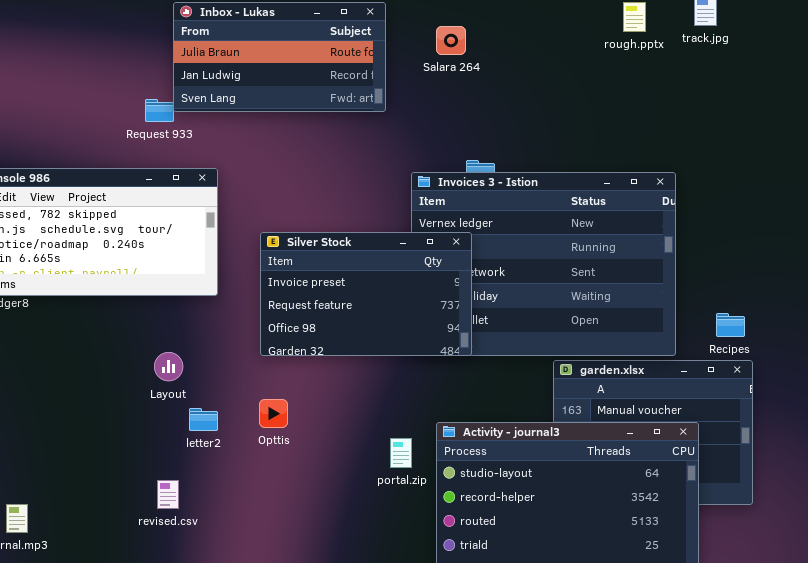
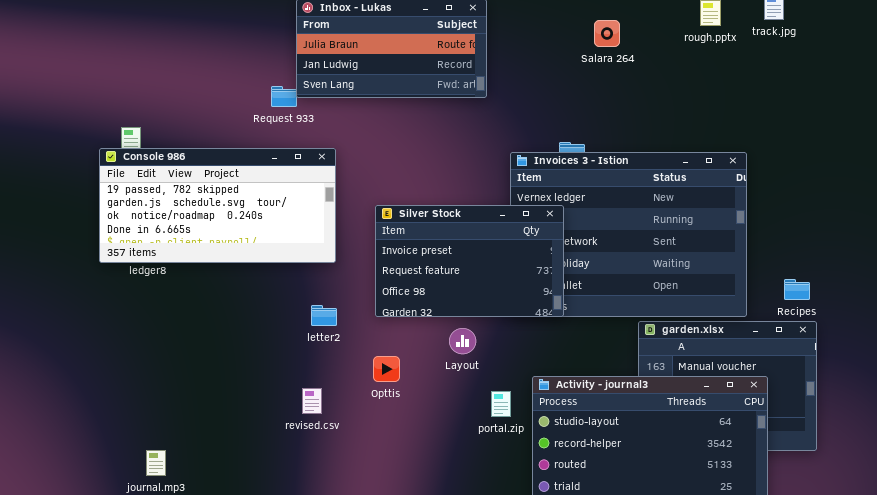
Salara 264: [436,26,466,55] -> [594,20,620,47], moved
Layout: [154,352,183,381] -> [449,328,476,354], moved
letter2: [189,408,218,431] -> [311,305,337,326], moved
revised.csv: [157,480,179,509] -> [302,388,322,414], moved

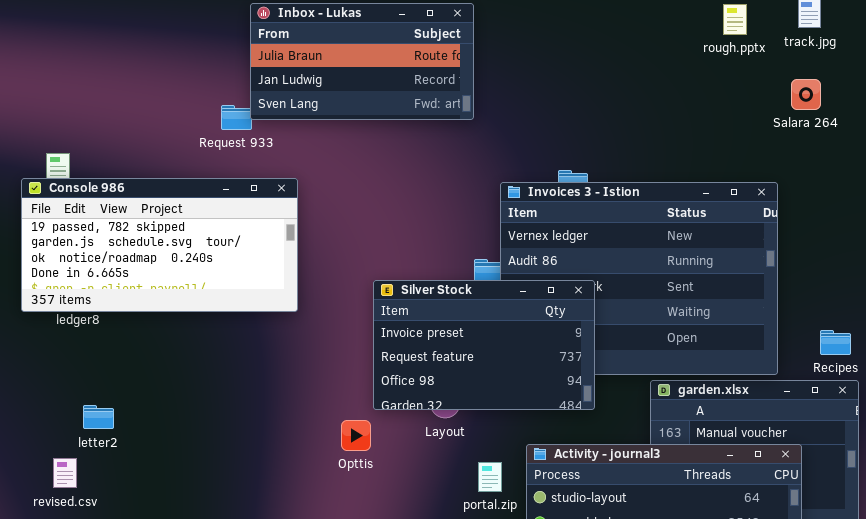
Salara 264: [594,20,620,47] -> [791,79,821,110], moved
Silver Stock: [375,205,564,317] -> [373,280,595,410], moved
letter2: [311,305,337,326] -> [83,405,114,429], moved
revised.csv: [302,388,322,414] -> [53,458,77,488], moved

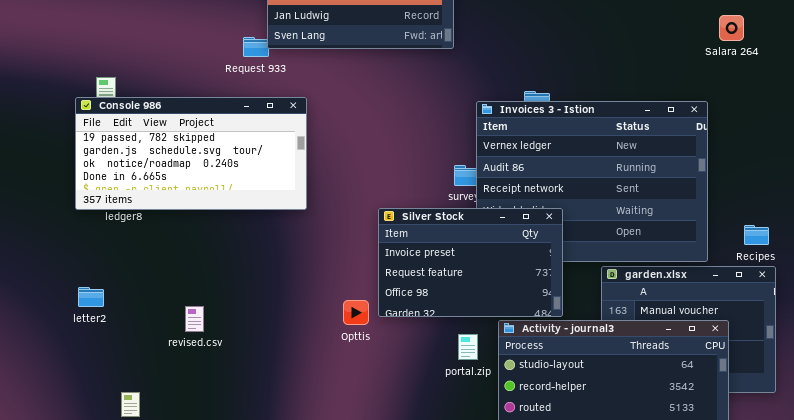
Silver Stock: [373,280,595,410] -> [378,208,563,317], moved
letter2: [83,405,114,429] -> [78,287,104,307], moved
revised.csv: [53,458,77,488] -> [185,306,204,332], moved

